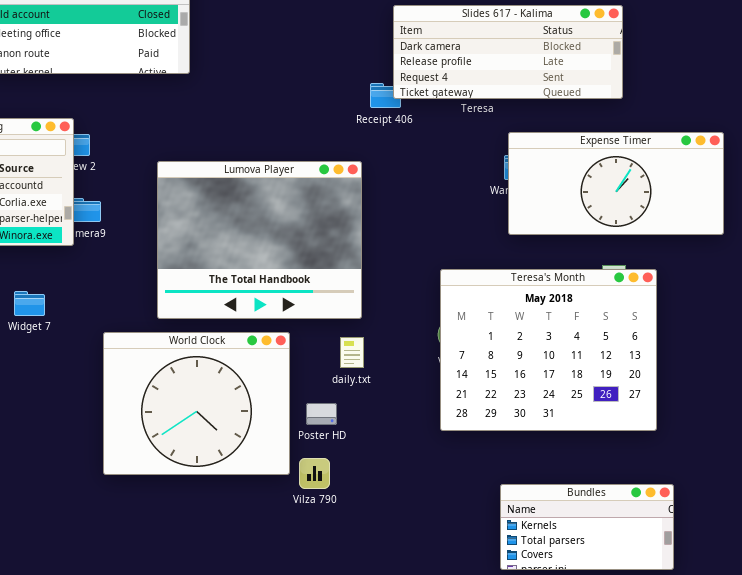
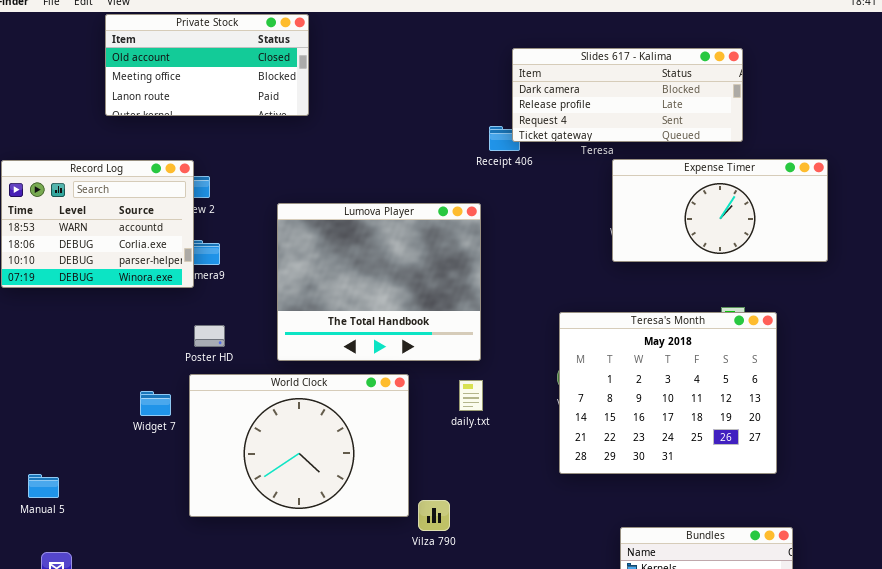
Expense Timer: [508,132,724,235] -> [612,159,828,262], moved
Widget 7: [14,291,45,316] -> [140,391,171,416], moved
World Clock: [103,332,290,475] -> [189,374,409,517], resized
Poster HD: [306,403,337,425] -> [194,325,225,347], moved

